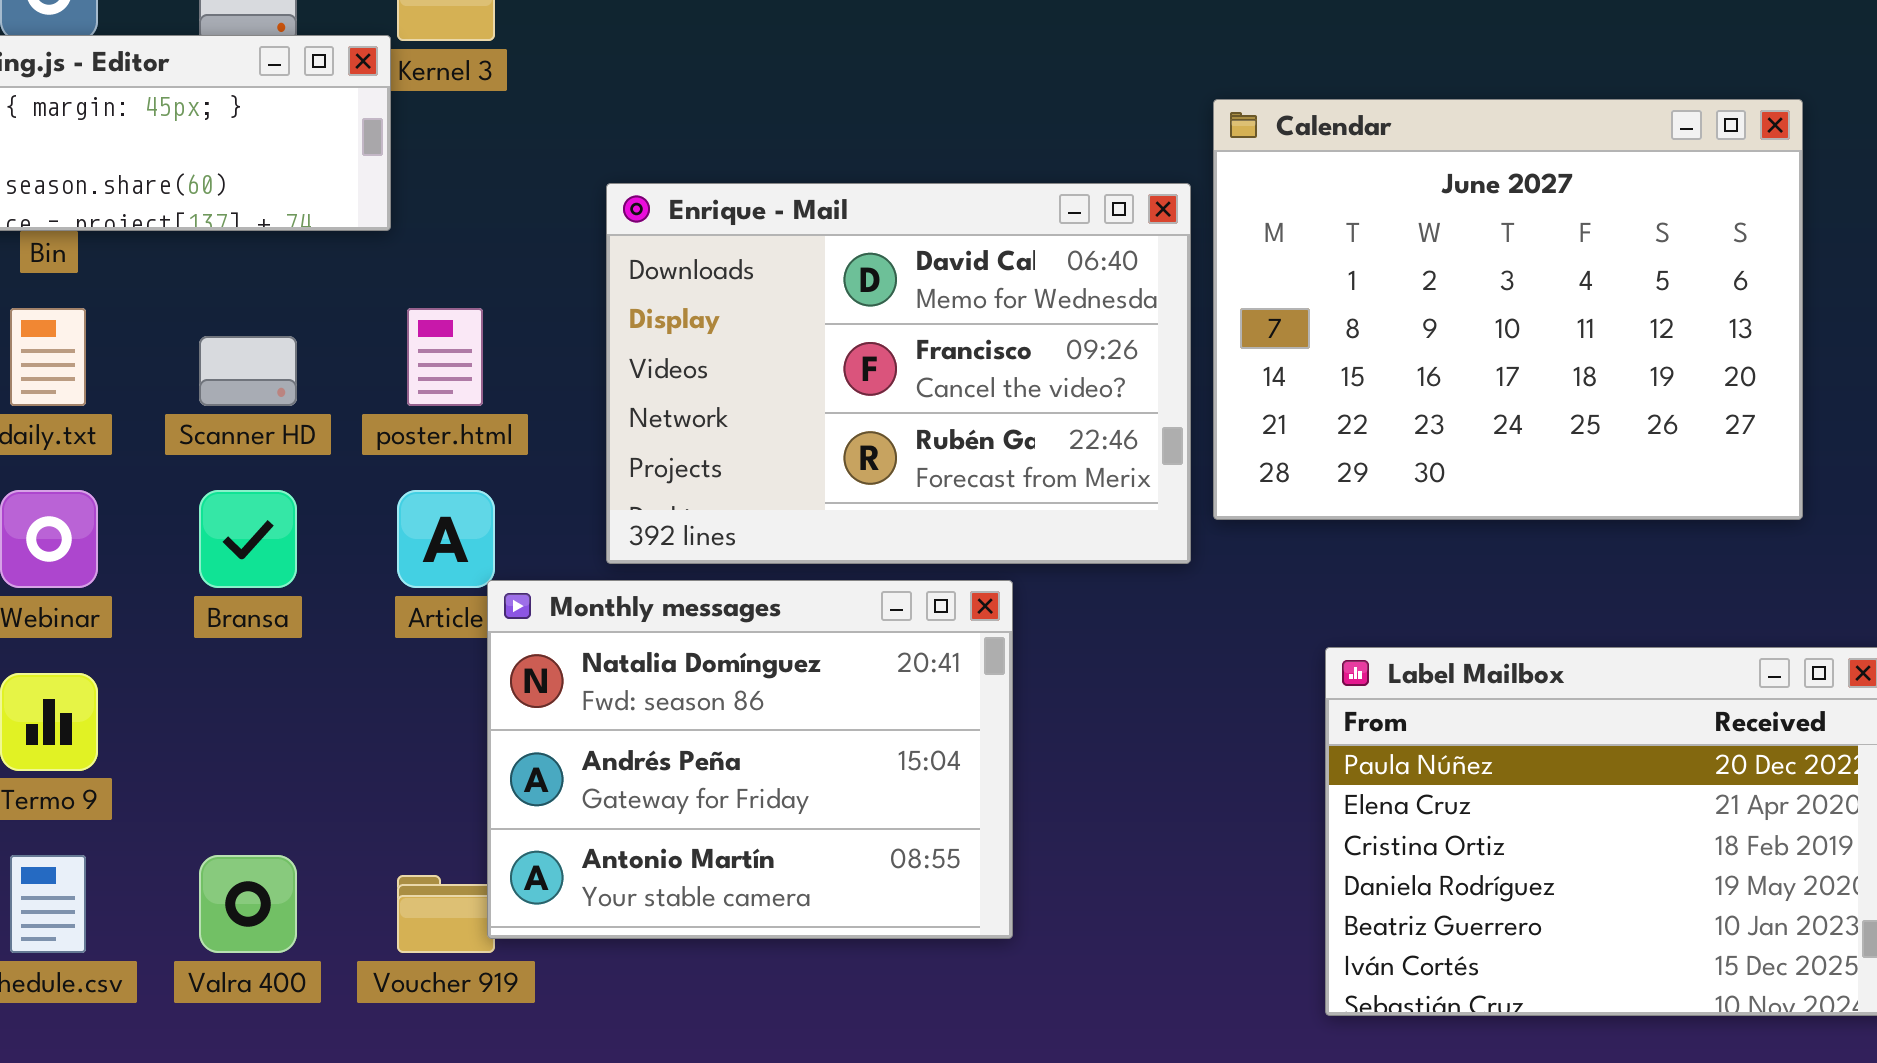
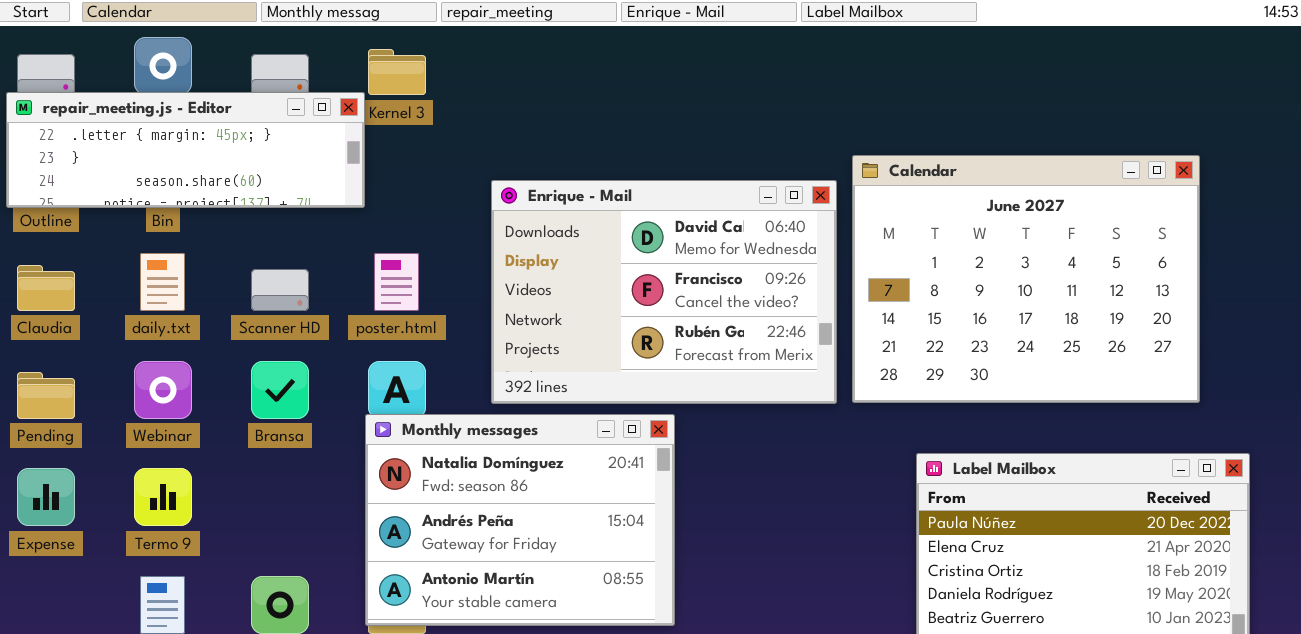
Calendar: [1213,99,1803,520] -> [852,155,1200,403], moved
Monthly messages: [487,580,1013,939] -> [365,414,675,626], moved

